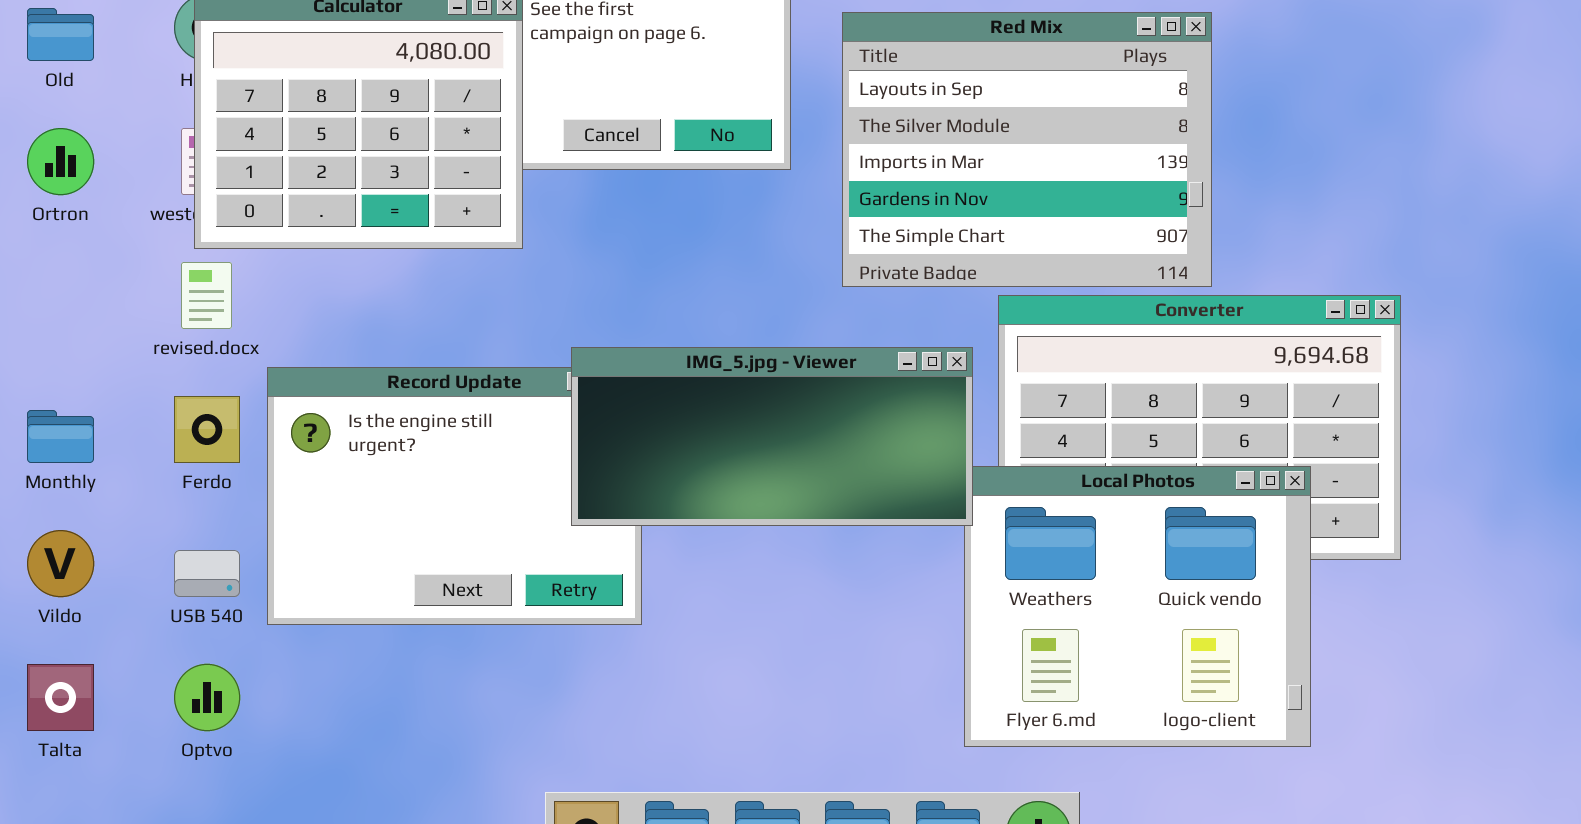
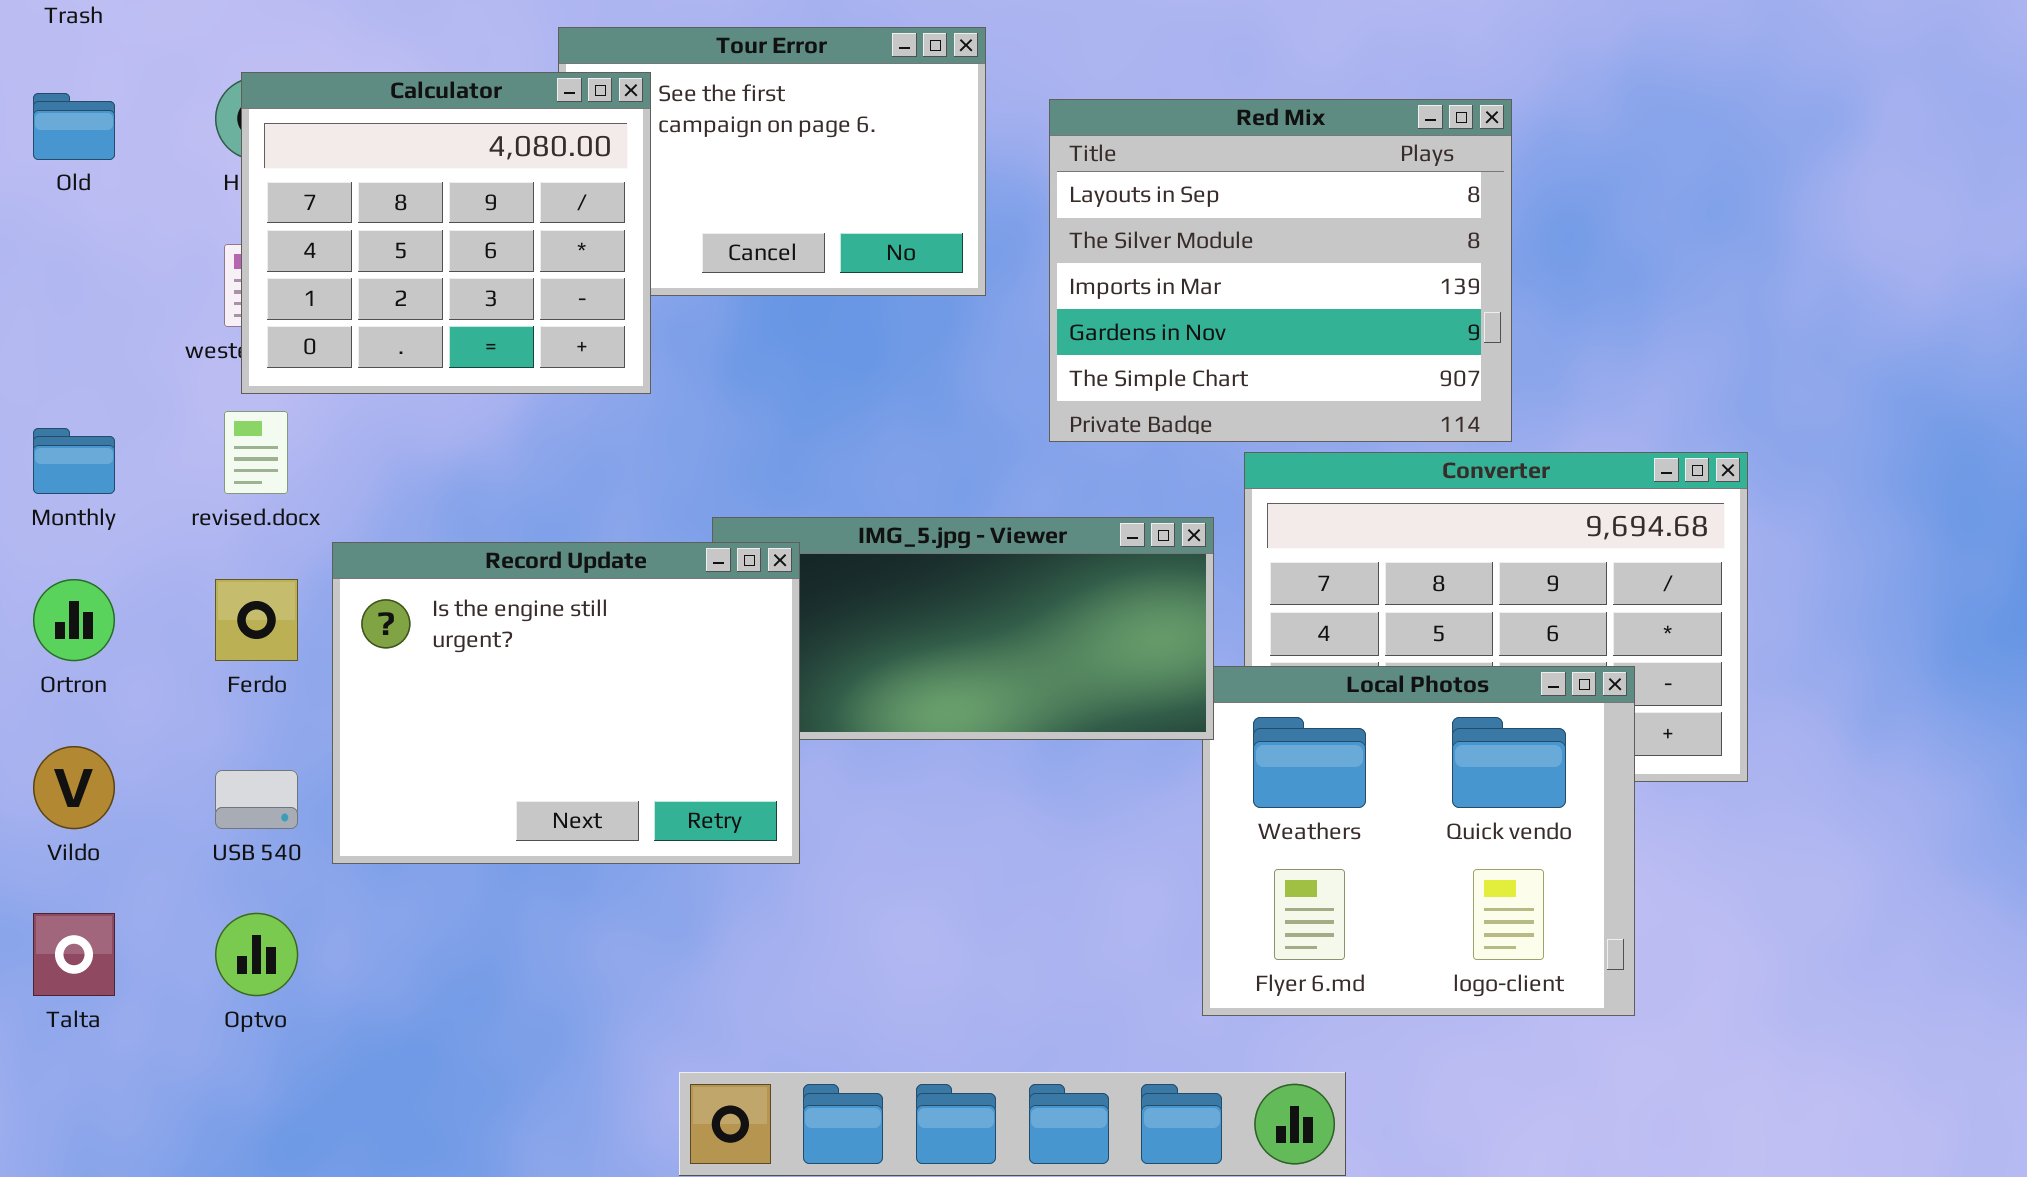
Ortron: [27,128,94,195] -> [33,579,115,661], moved
Record Update: [267,367,642,625] -> [332,542,800,864], raised
Monthly: [27,410,94,463] -> [33,428,115,494], moved

